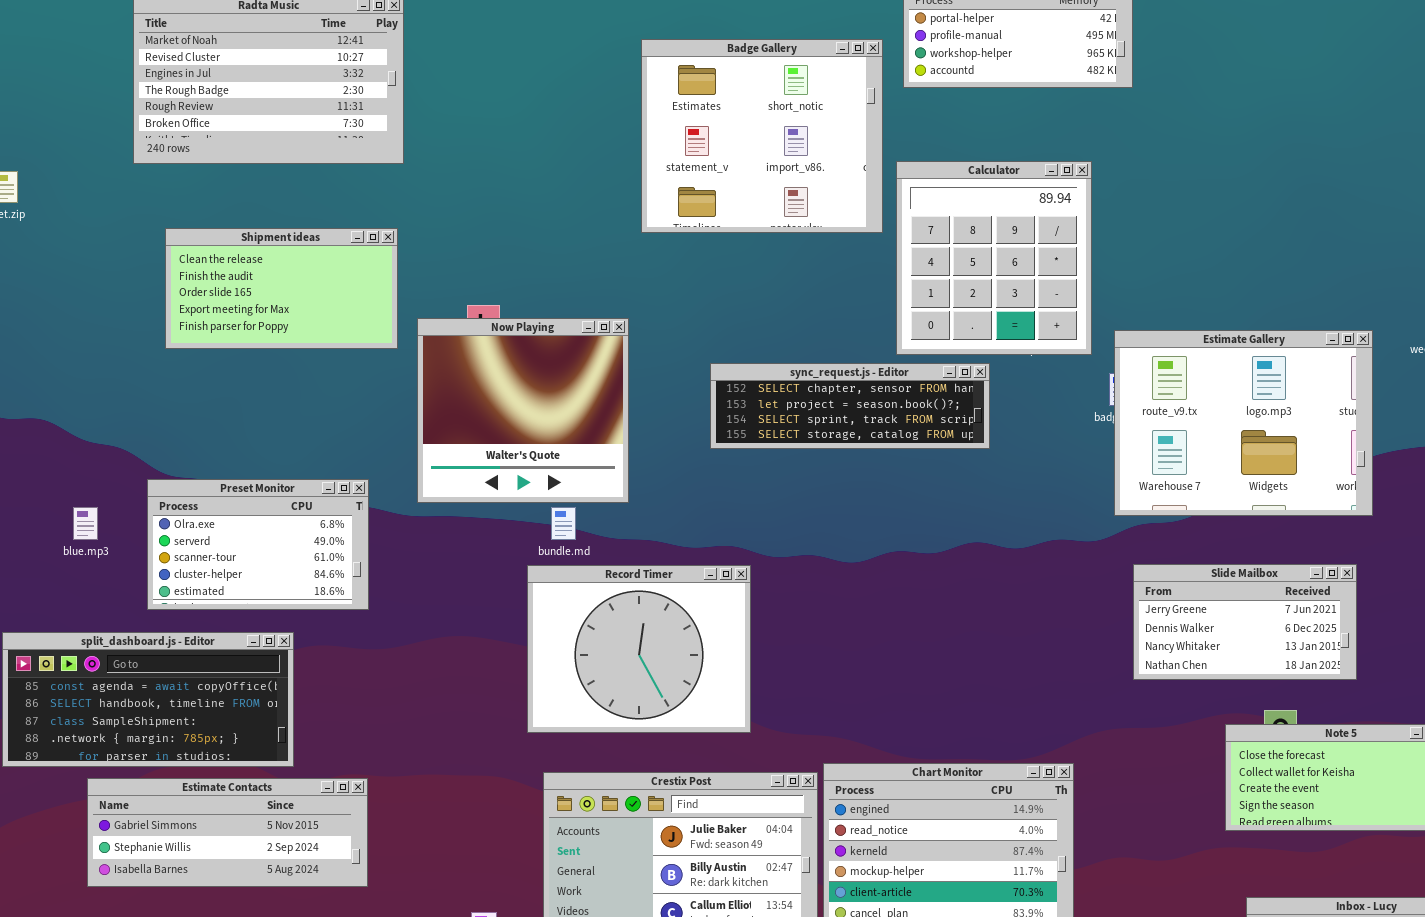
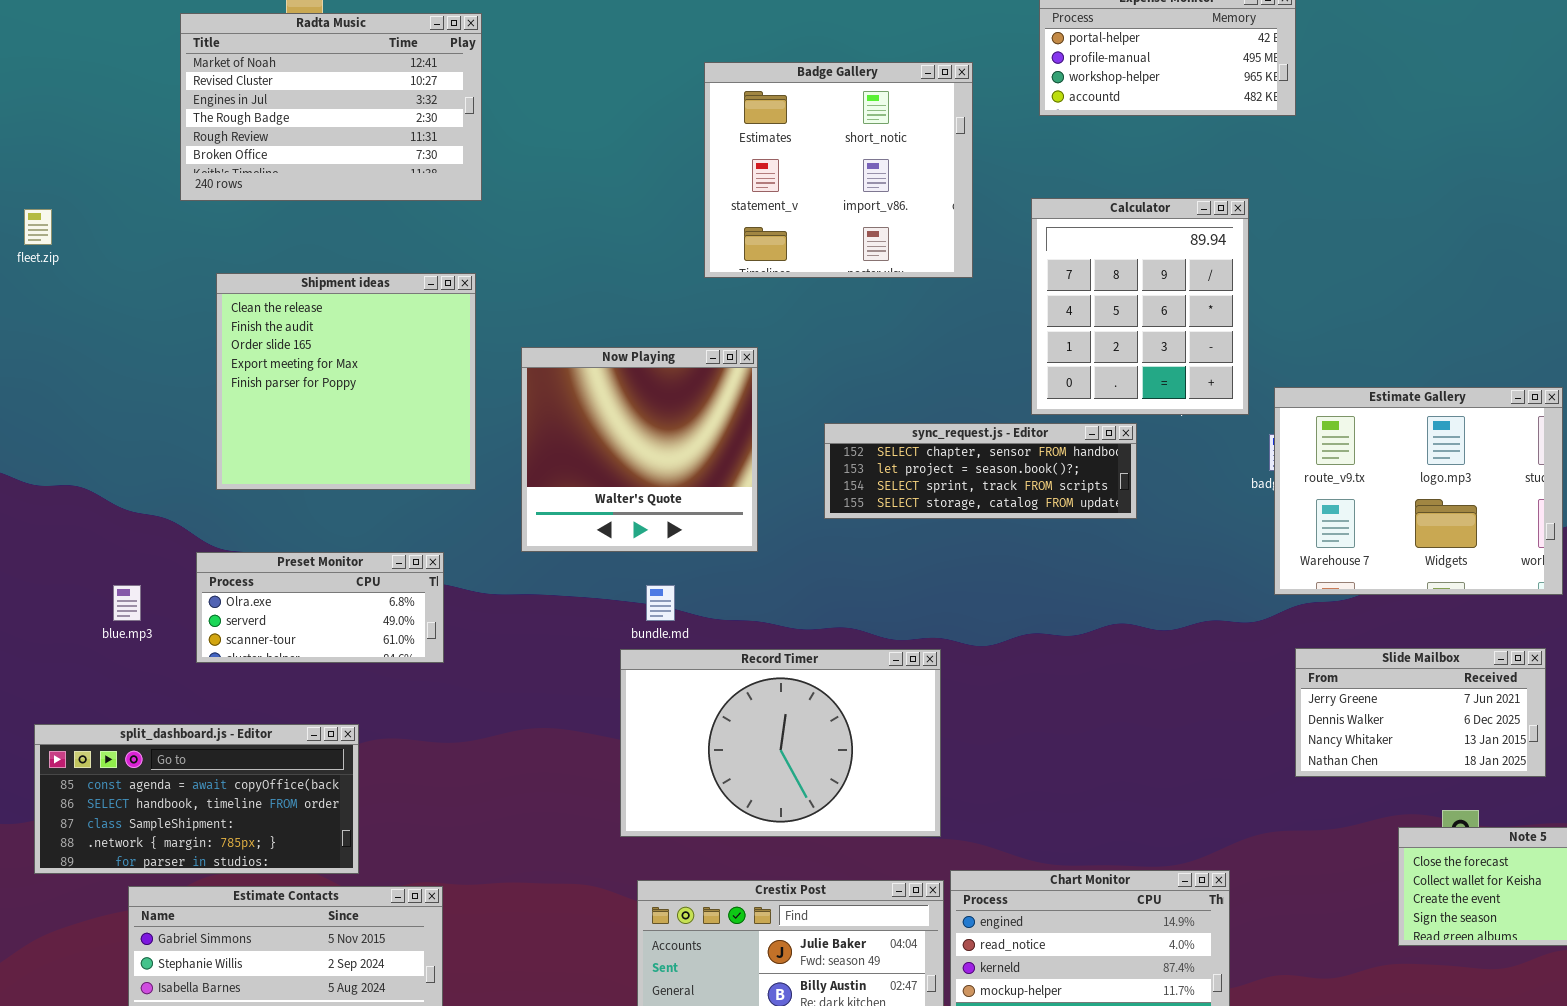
Badge Gallery: [641,39,883,233] -> [704,62,973,278], moved
Shipment ideas: [165,228,398,349] -> [216,273,476,490], resized
Now Playing: [417,318,629,503] -> [521,347,758,552], moved
Preset Monitor: [147,479,369,610] -> [196,552,444,663], resized
Record Timer: [527,565,751,733] -> [620,649,941,837], resized

